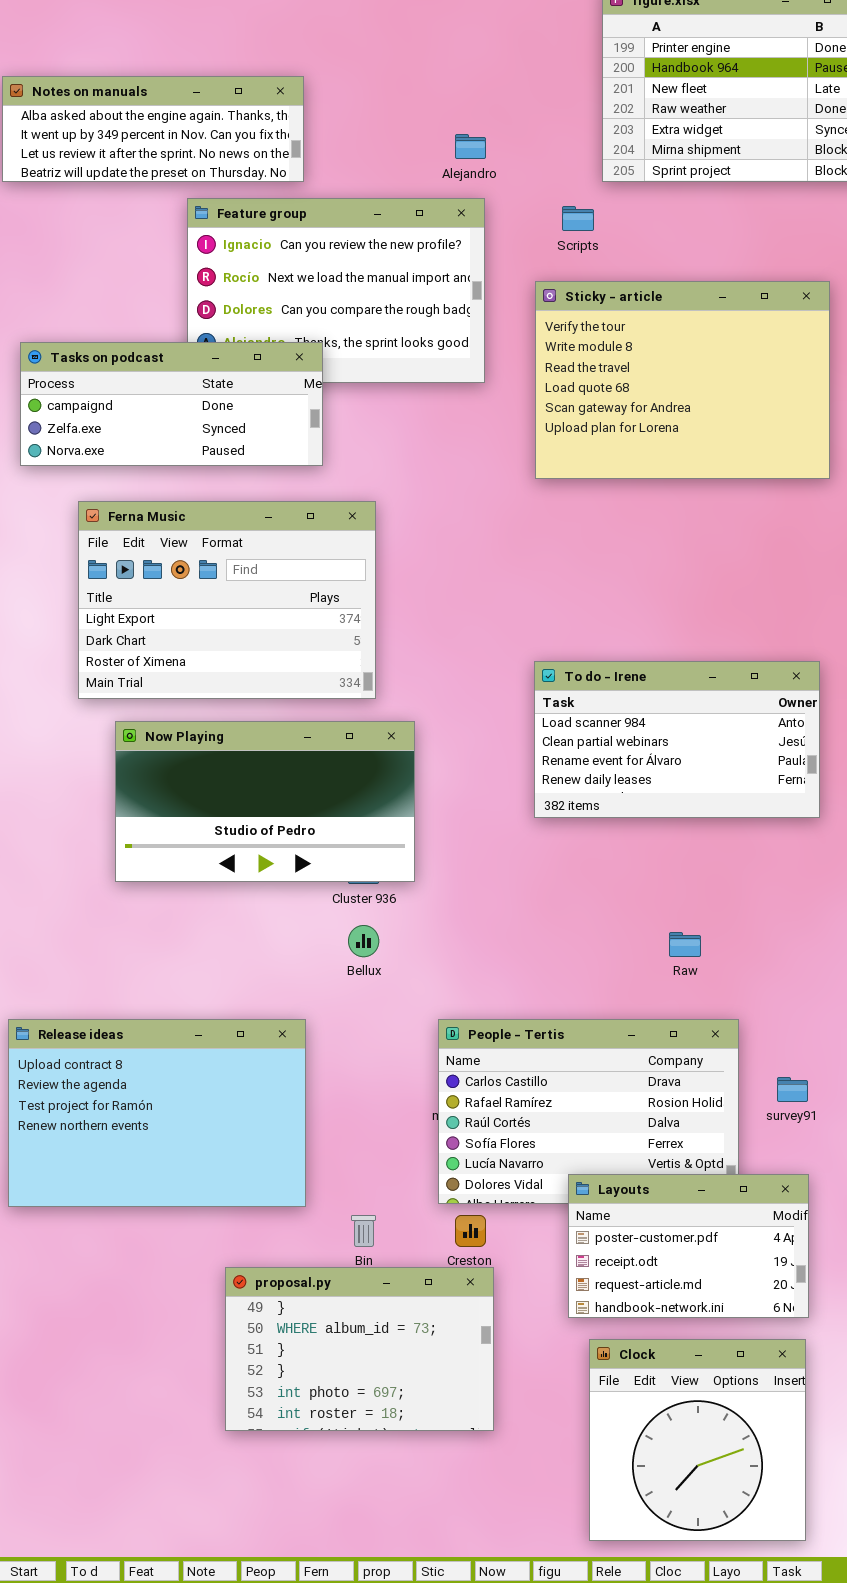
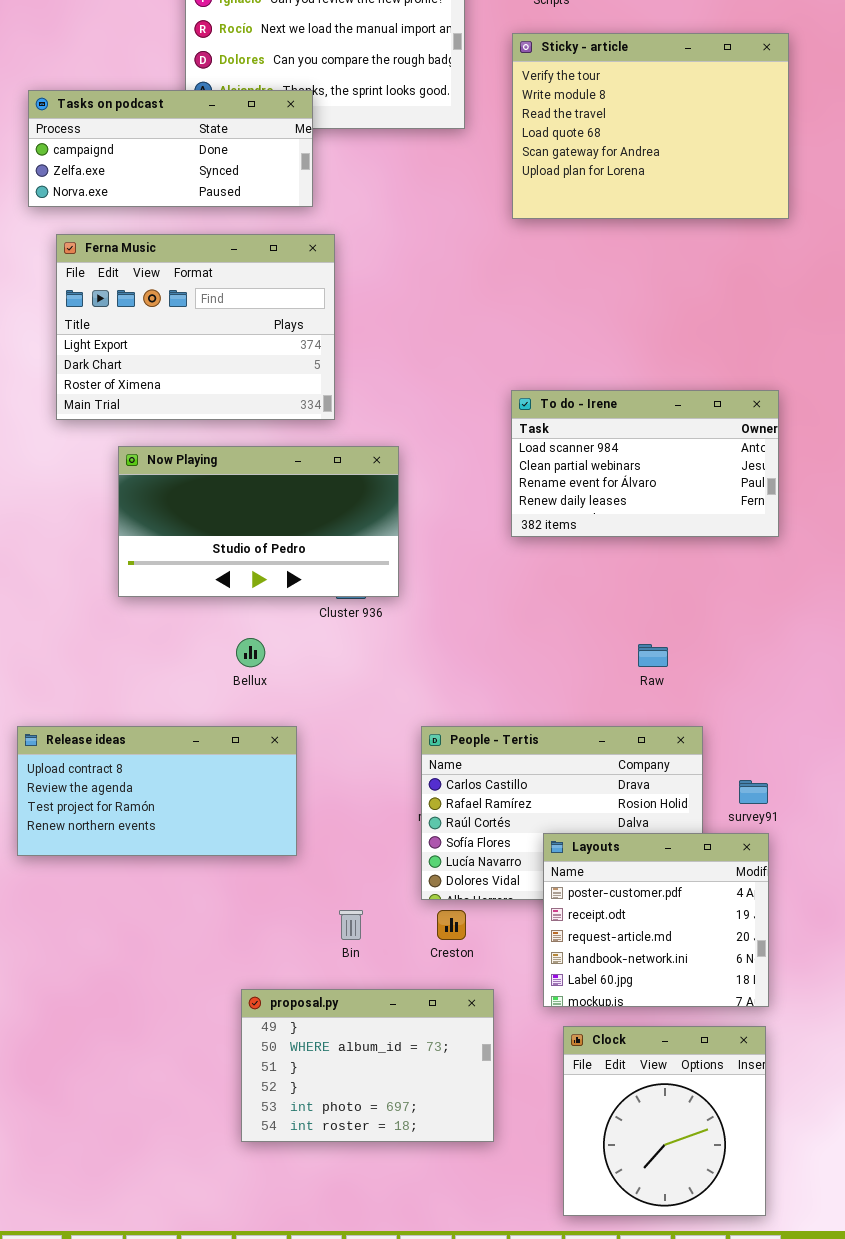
Ferna Music: [78,501,376,699] -> [56,234,335,420], moved
Bellux: [348,925,379,957] -> [236,638,265,667], moved
Release ideas: [8,1019,306,1207] -> [17,726,297,856], resized
Layouts: [568,1174,809,1318] -> [543,833,769,1007], resized
proposal.py: [225,1267,494,1431] -> [241,989,494,1142], moved

